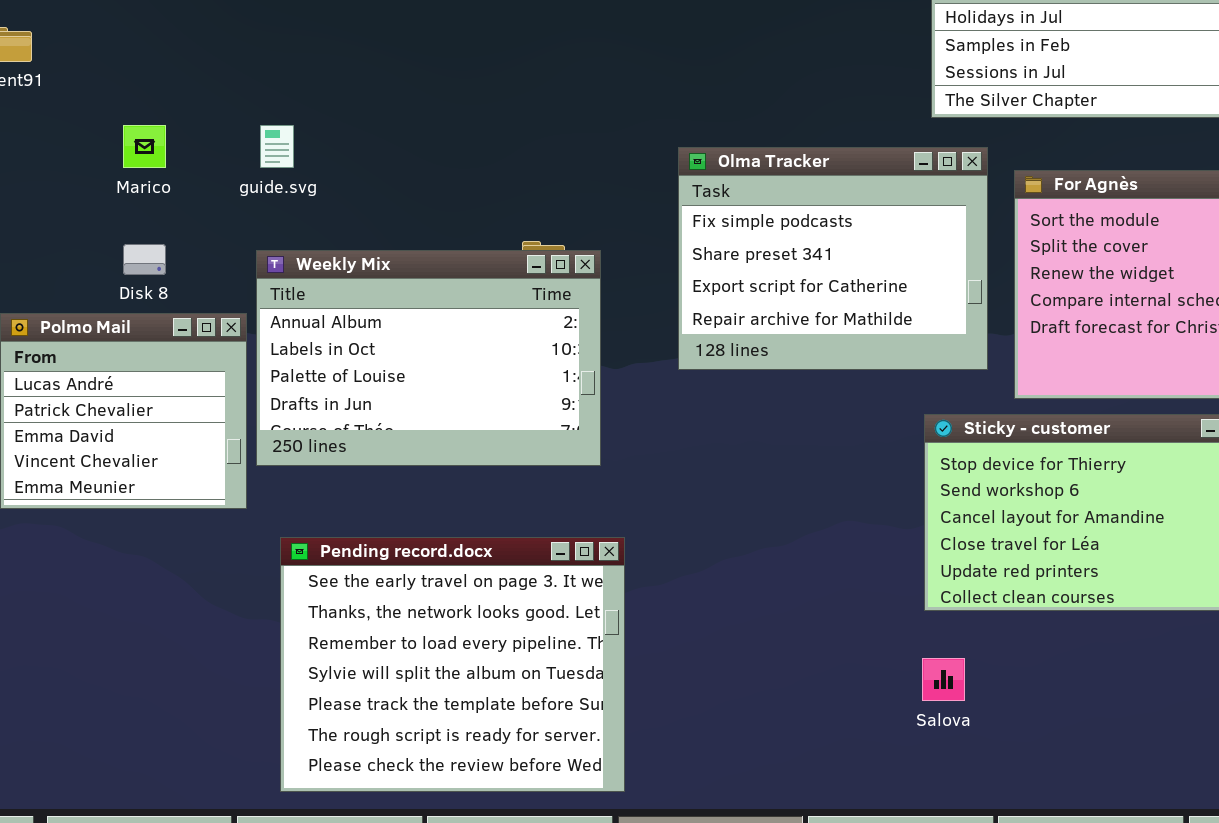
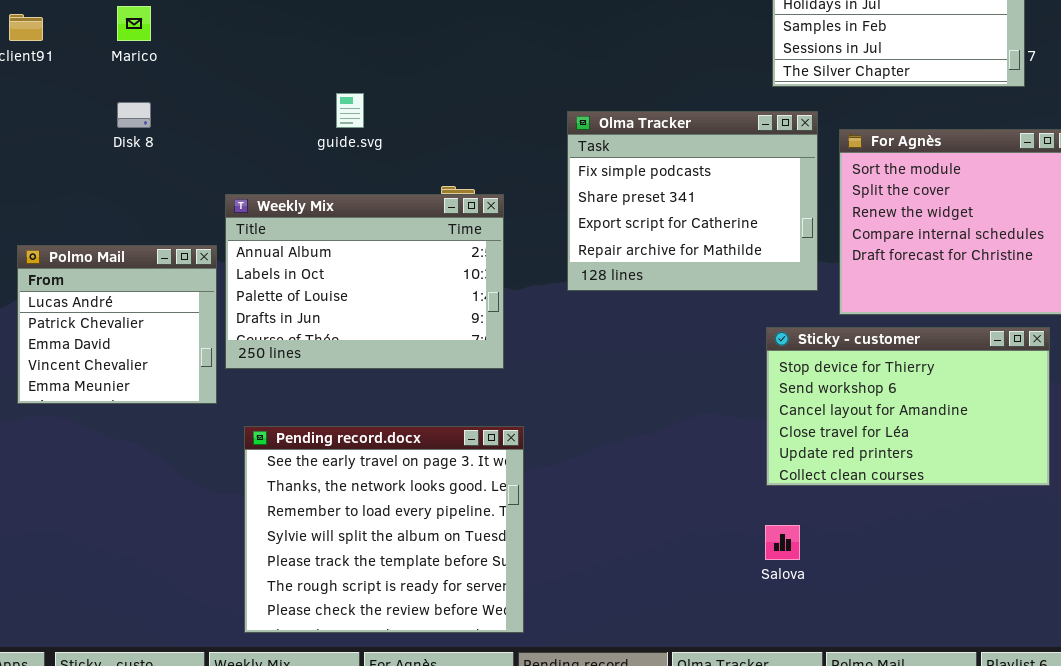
Marico: [123,125,166,168] -> [117,6,151,41], moved
guide.svg: [260,125,294,168] -> [336,93,364,128], moved
Disk 8: [123,244,166,275] -> [117,102,151,128], moved

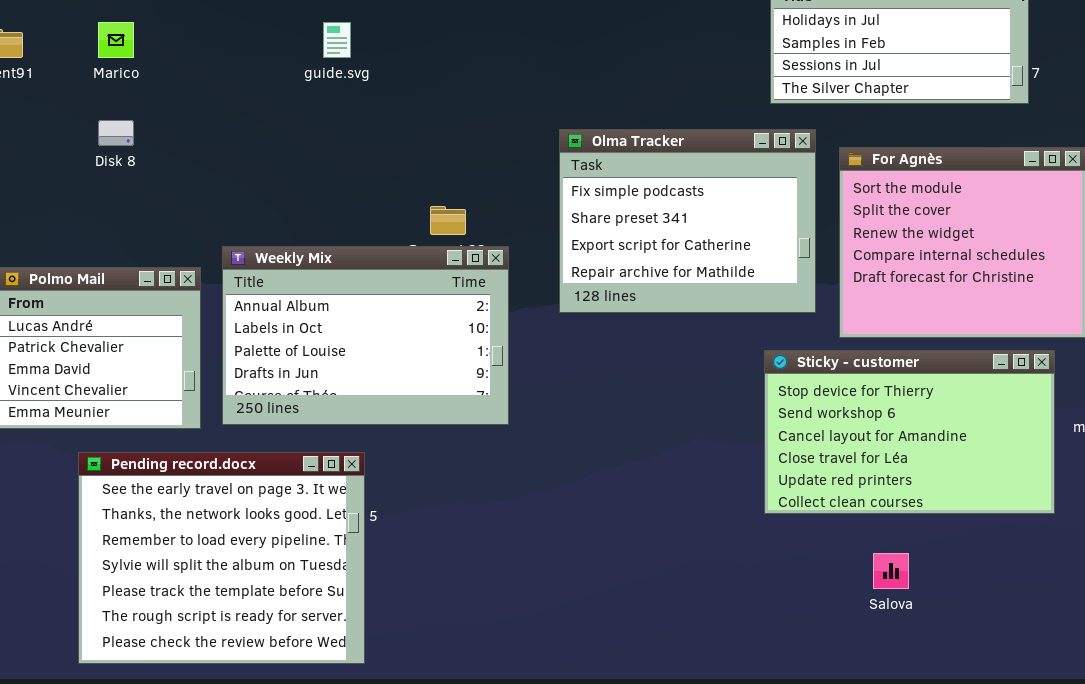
guide.svg: [336,93,364,128] -> [323,22,351,58], moved
Weekly Mix: [225,194,504,369] -> [222,246,509,425], moved
Pending record.docx: [244,426,524,633] -> [78,452,365,664], moved
Salova: [765,525,800,560] -> [873,553,909,589], moved

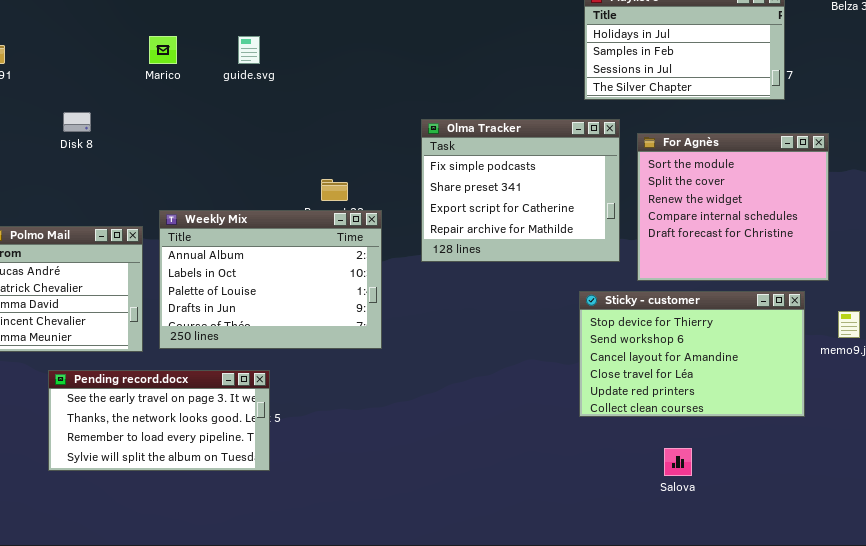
Marico: [98,22,134,58] -> [149,36,177,64], moved
Pending record.docx: [78,452,365,664] -> [48,370,270,471], resized

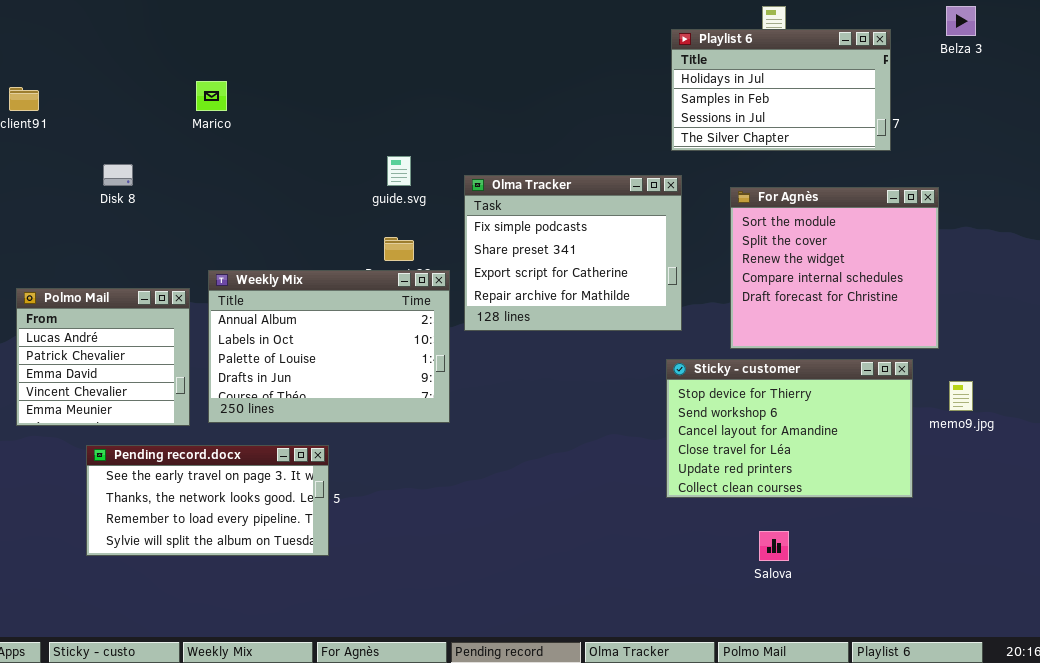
guide.svg: [238,36,260,64] -> [387,156,411,186], moved
Olma Tracker: [421,119,620,262] -> [464,175,682,331], moved

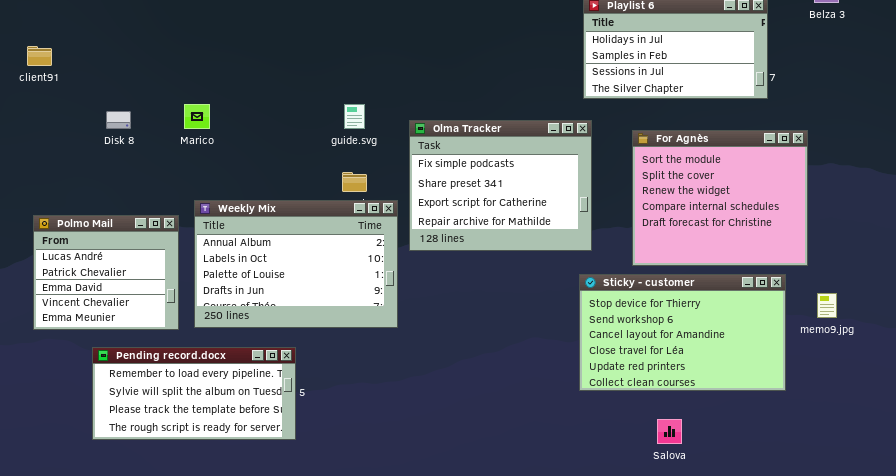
Marico: [196,81,227,111] -> [184,104,210,129], moved
Pending record.docx: [86,445,329,556] -> [92,347,296,440], scrolled down 2 rows

